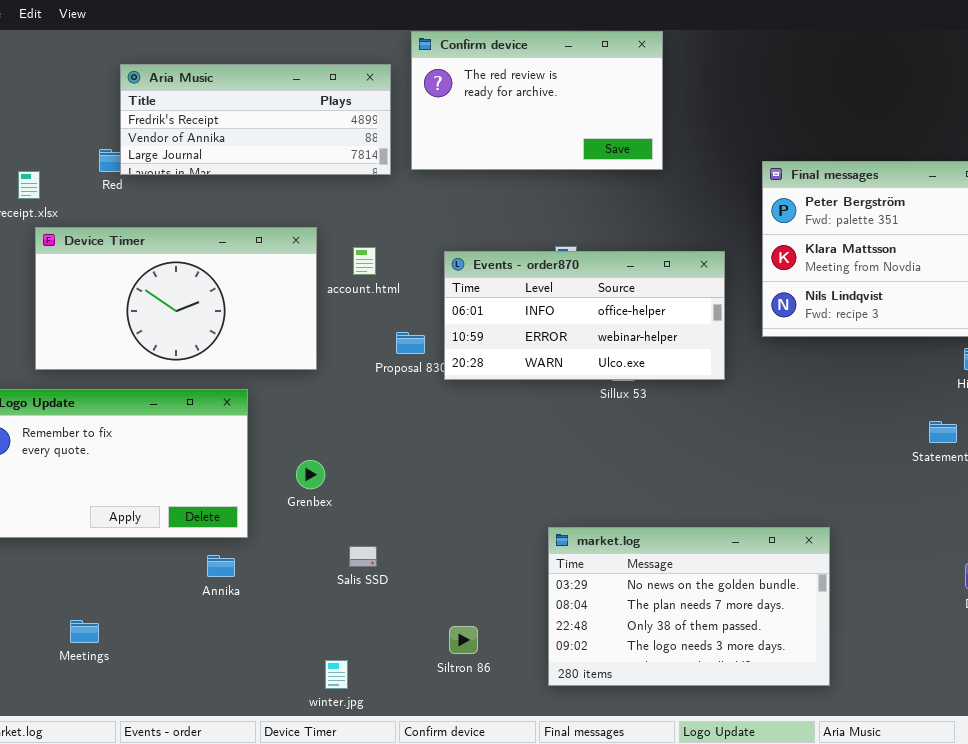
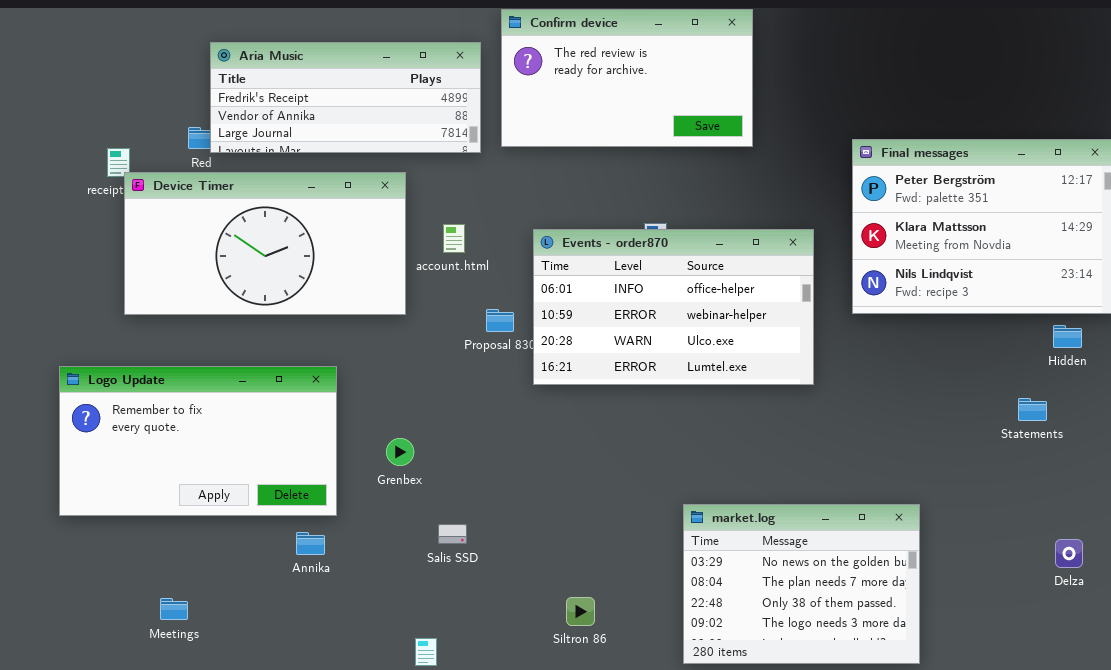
Device Timer: [35,227,317,370] -> [124,172,406,315], moved
Events - order870: [444,251,725,380] -> [533,229,814,385], resized
market.log: [548,527,830,686] -> [683,504,920,664], resized
Siltron 86: [449,626,478,654] -> [566,597,595,626], moved

